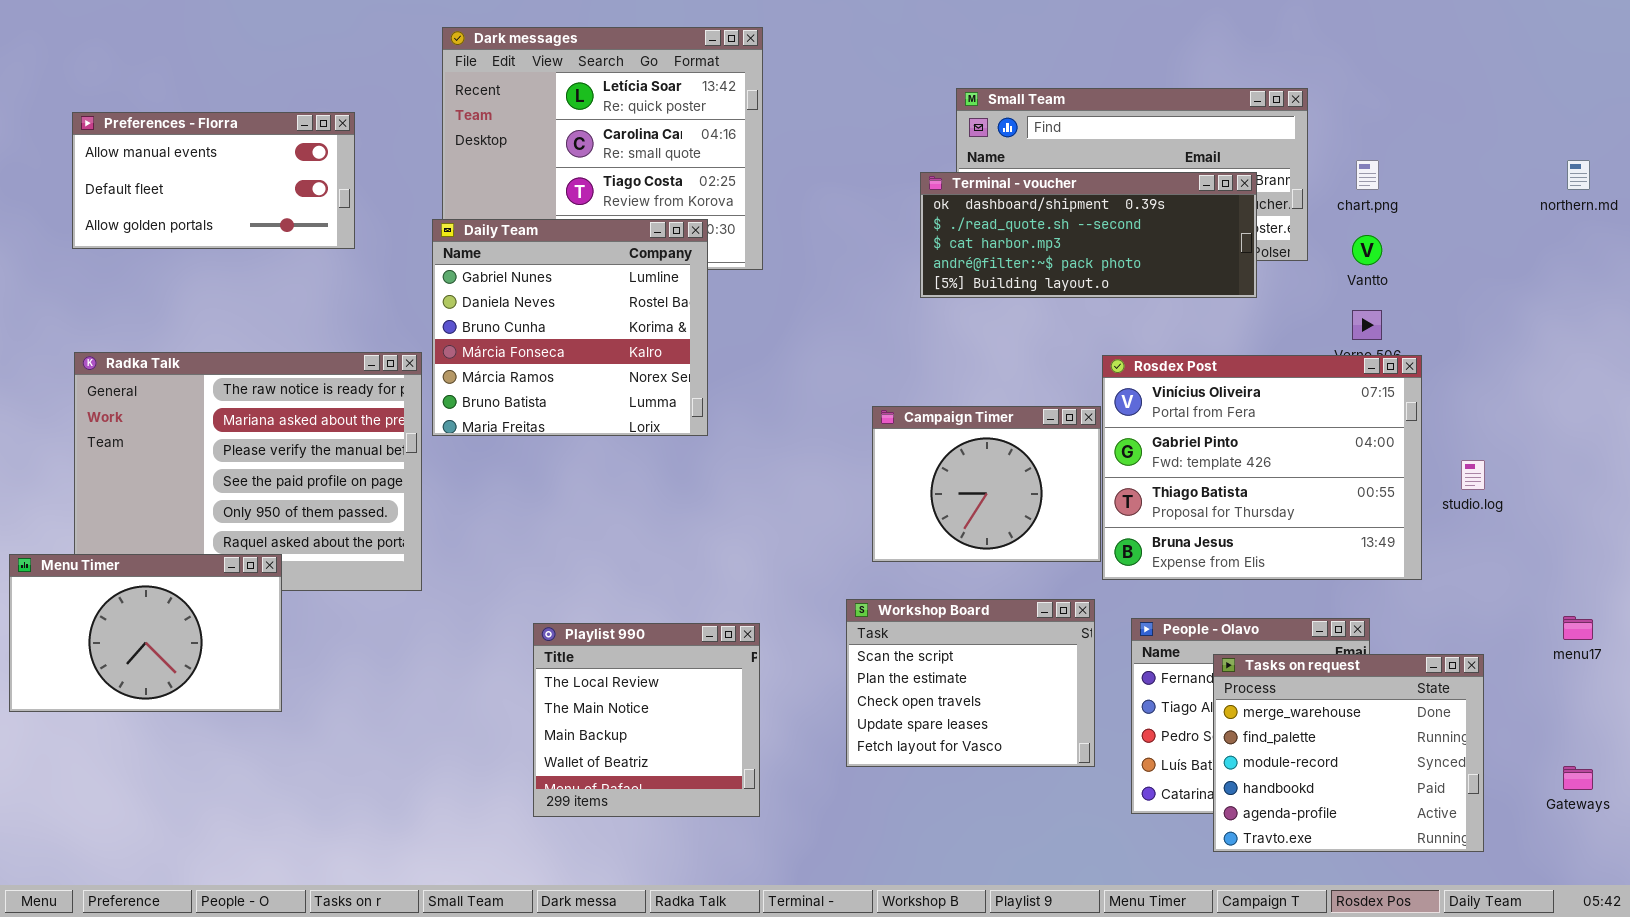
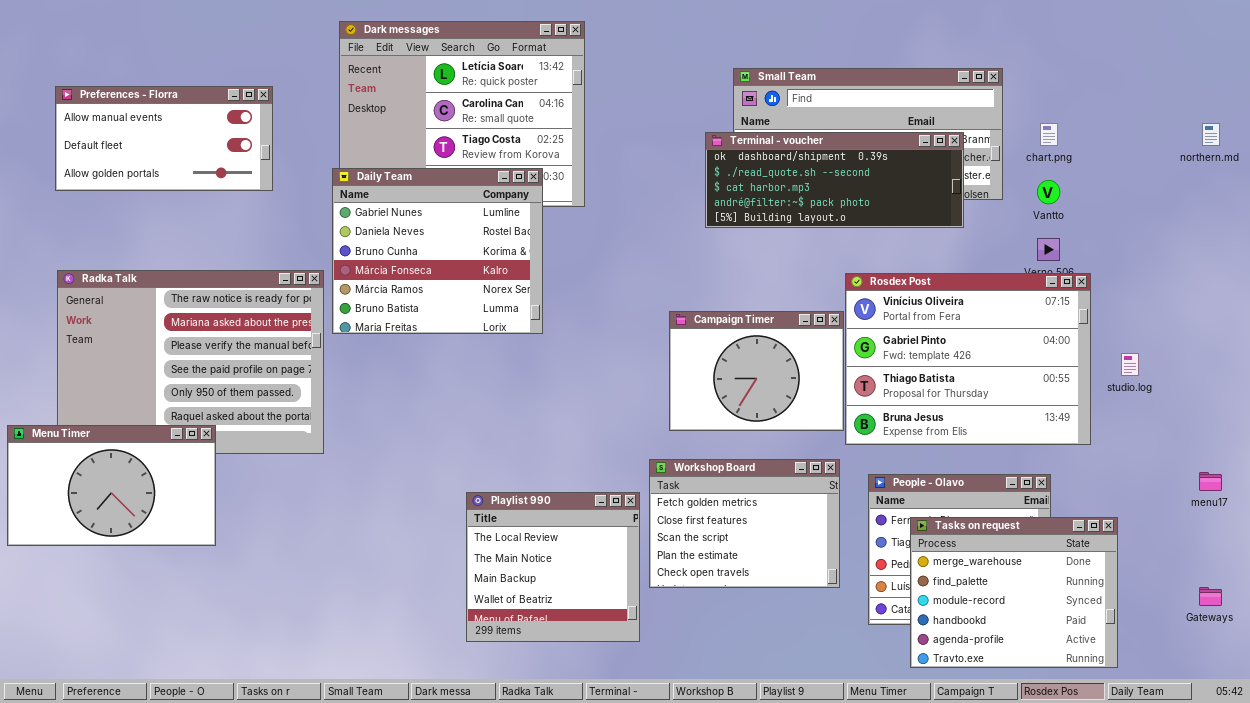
Workshop Board: [846,599,1095,767] -> [649,459,840,588], scrolled up 2 rows
Playlist 990: [533,623,760,817] -> [466,492,640,642], moved
Tasks on request: [1213,654,1484,852] -> [910,517,1118,668], moved

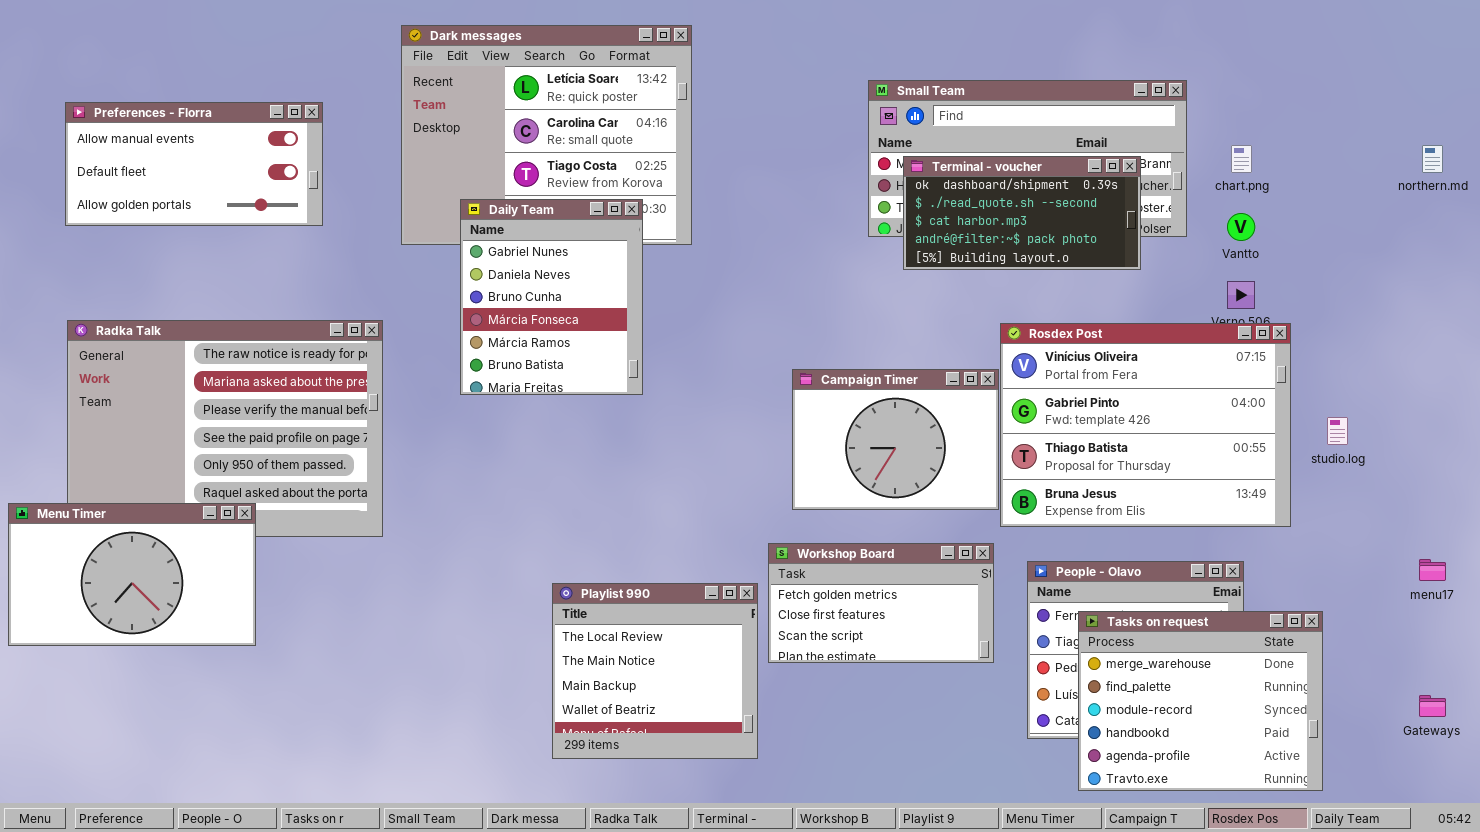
Terminal - voucher: [705,132,964,228] -> [903,156,1141,270], resized
Daily Team: [332,168,543,334] -> [460,199,643,395], resized
Workshop Board: [649,459,840,588] -> [768,543,994,663], resized

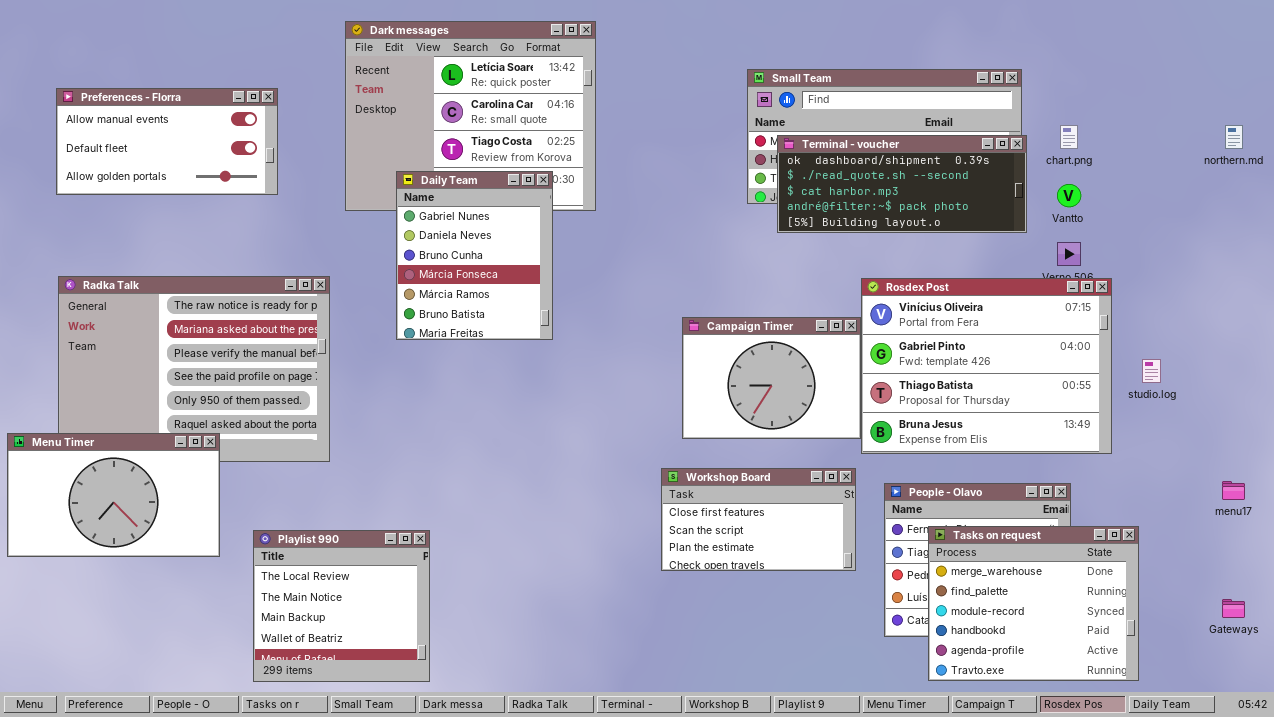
Terminal - voucher: [903,156,1141,270] -> [777,135,1027,233], resized
Workshop Board: [768,543,994,663] -> [661,468,856,571], scrolled down 1 row
Playlist 990: [552,583,758,759] -> [253,530,430,682], moved

